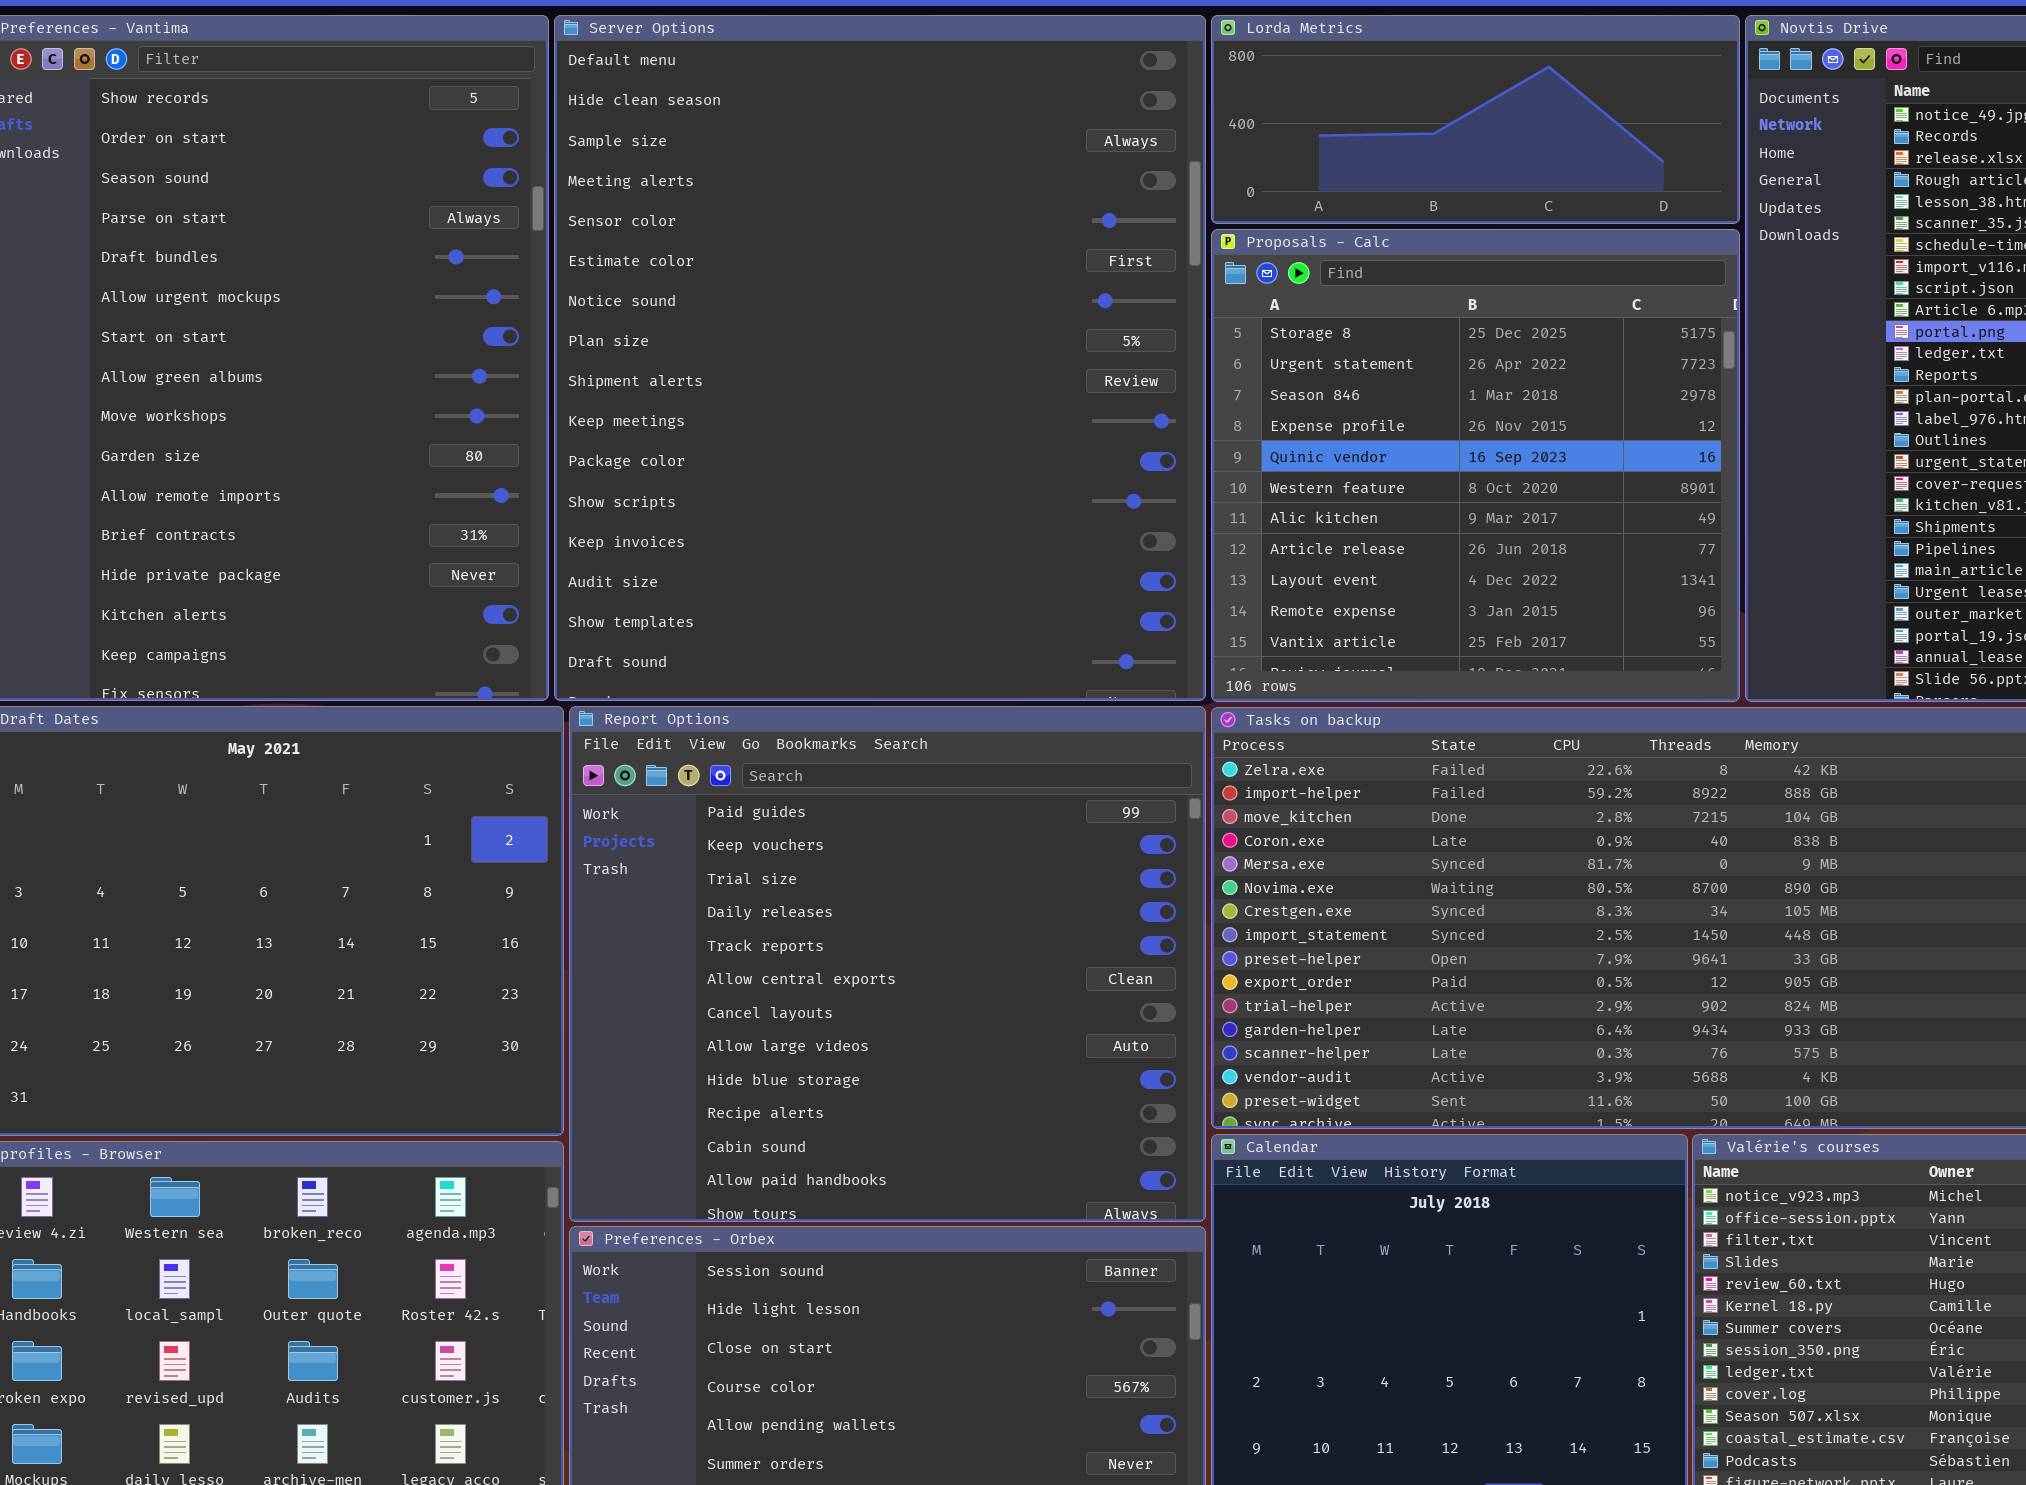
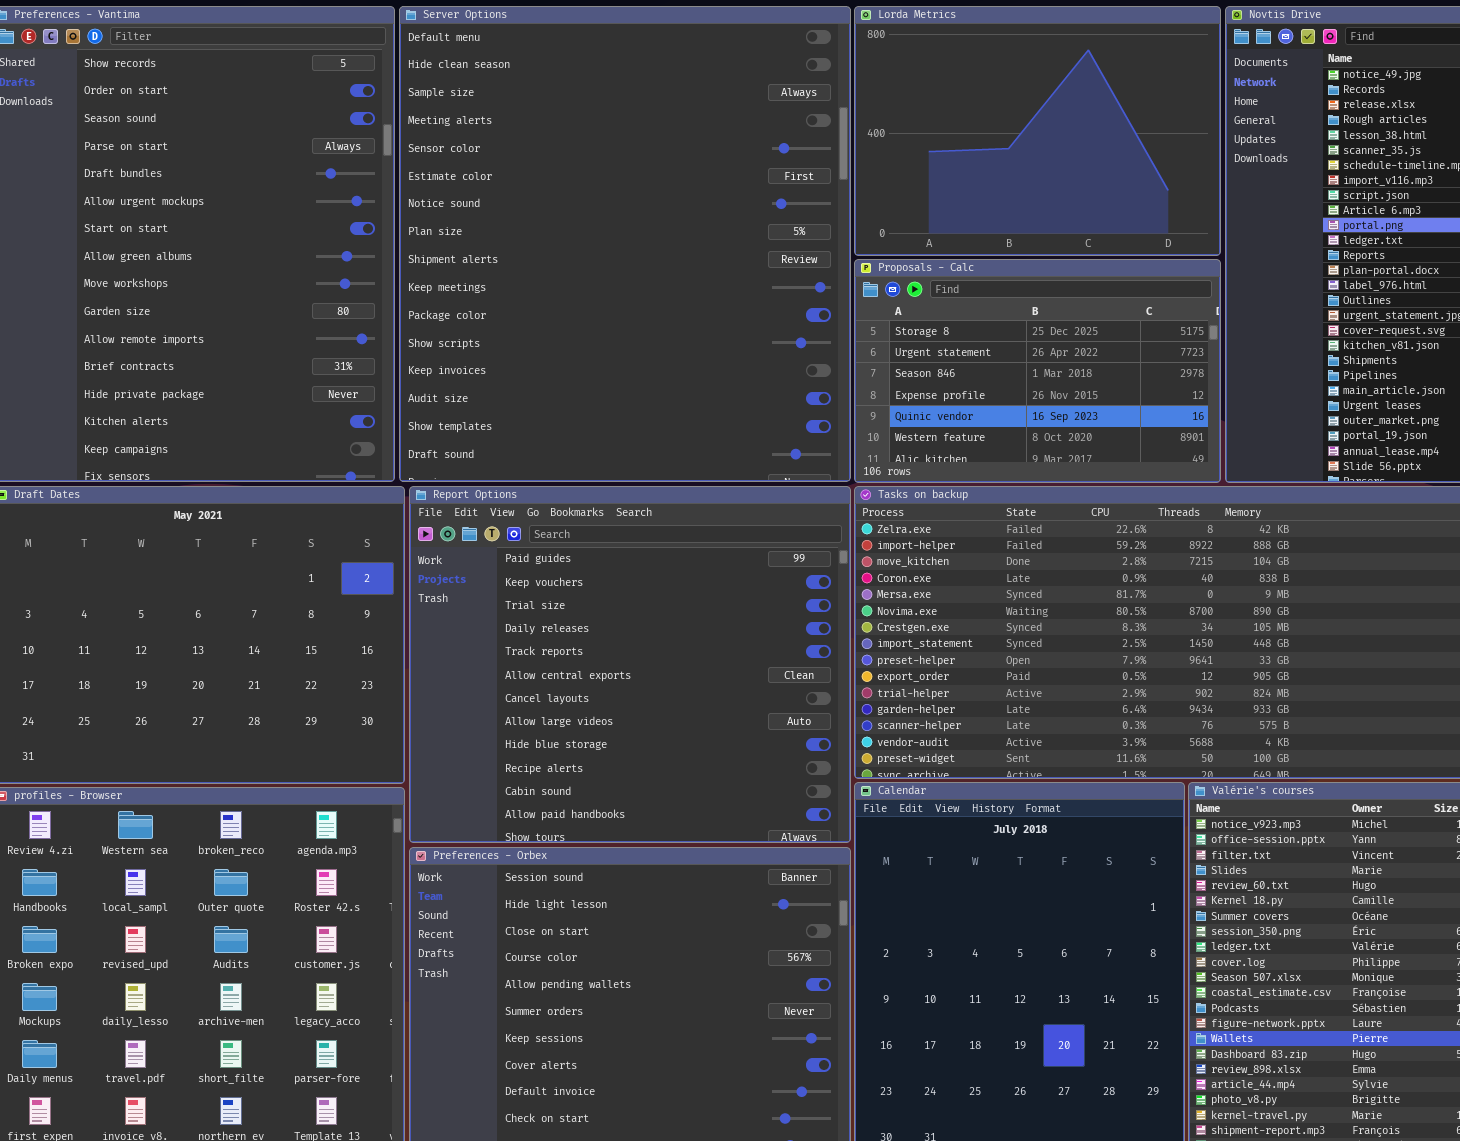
Lorda Metrics: [1211,15,1740,224] -> [854,6,1221,256], resized
Proposals - Calc: [1211,229,1740,702] -> [854,259,1221,483], resized

